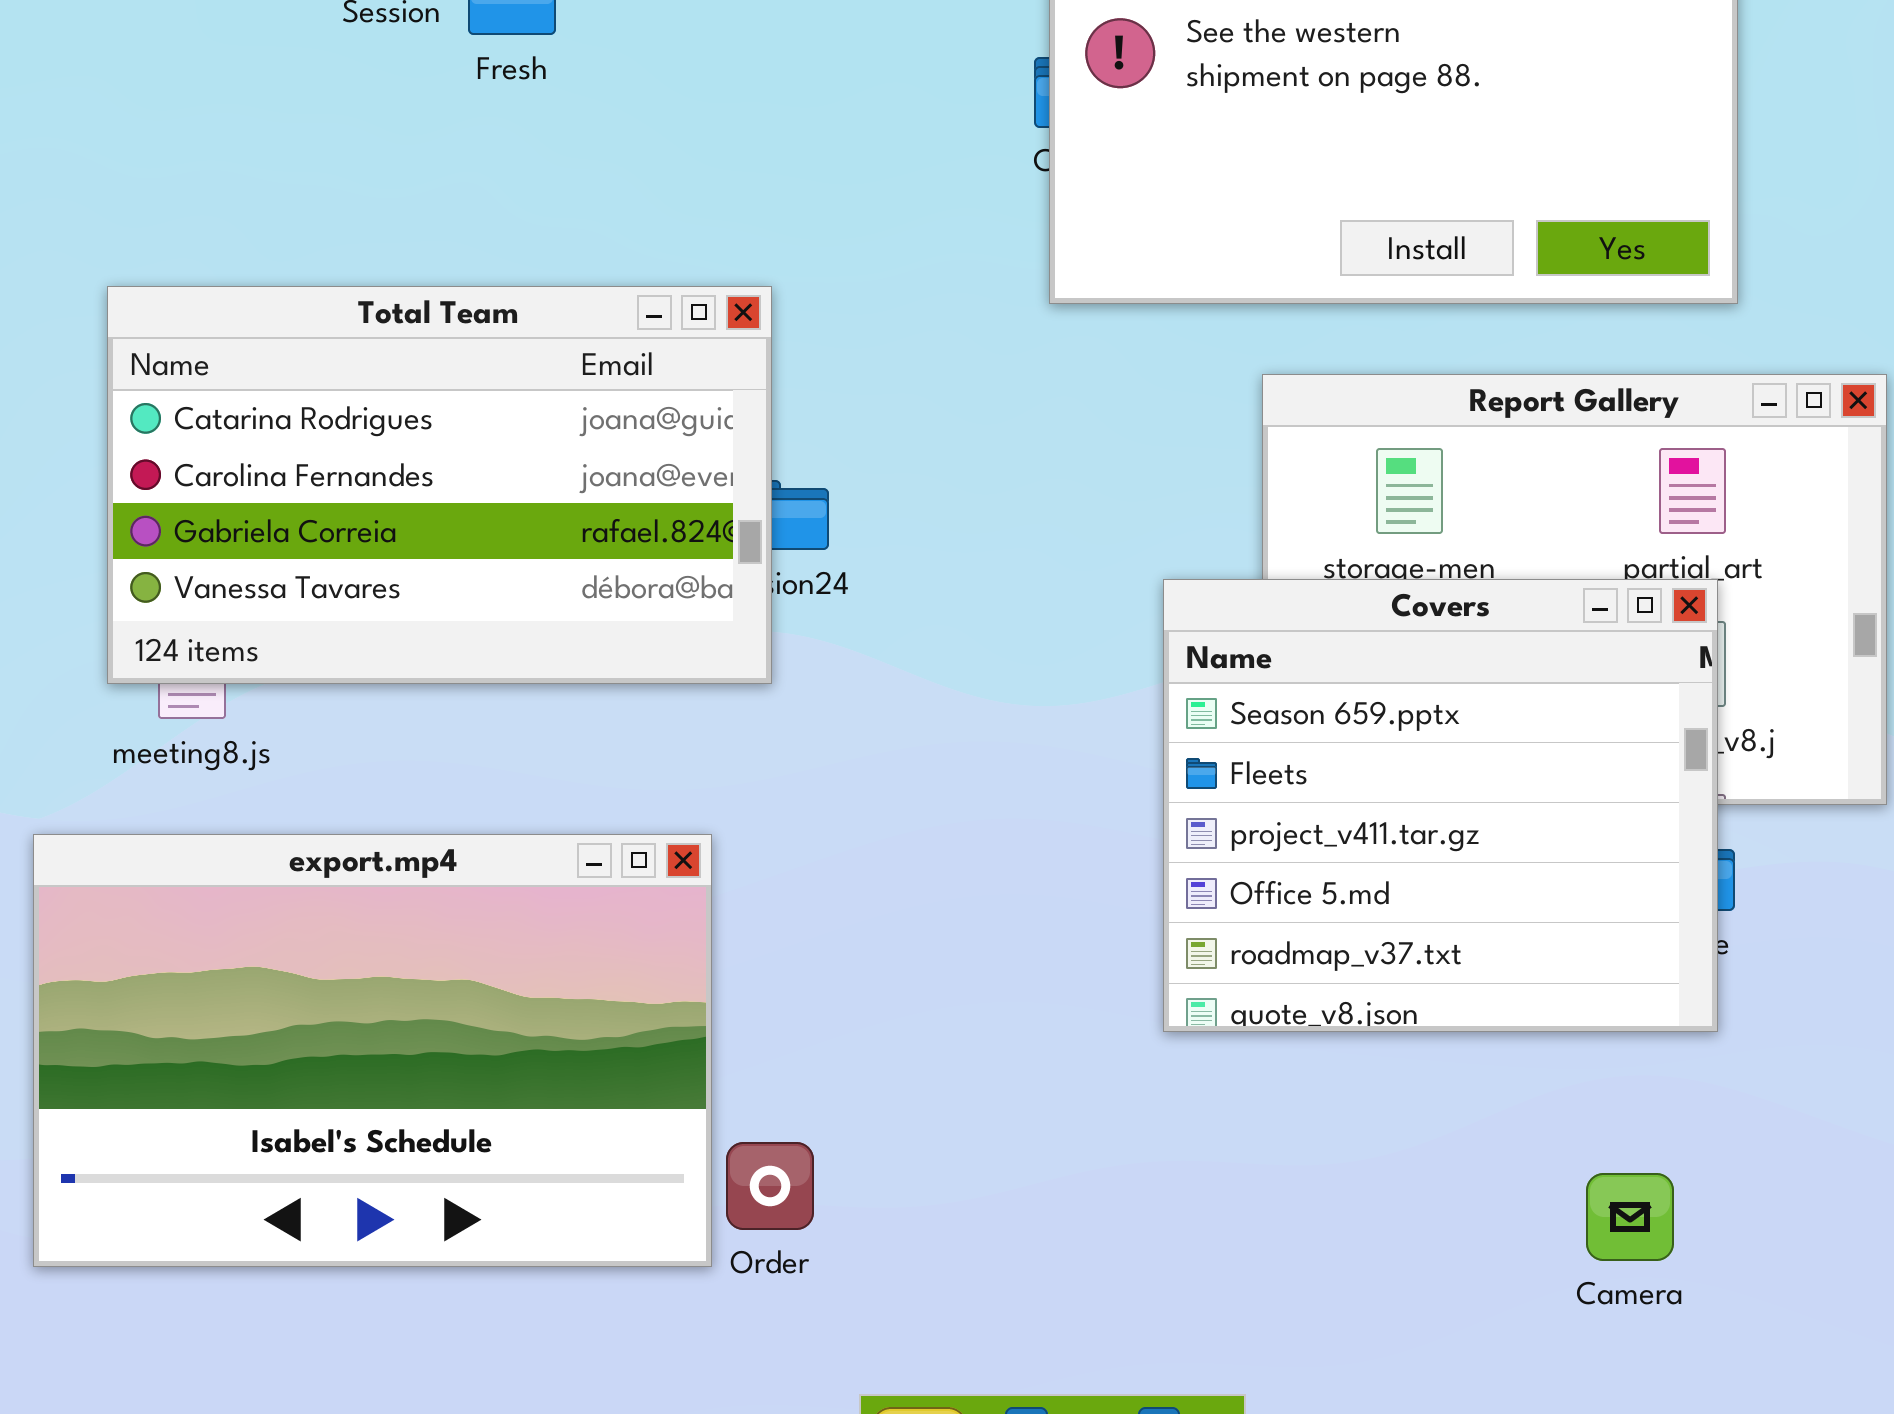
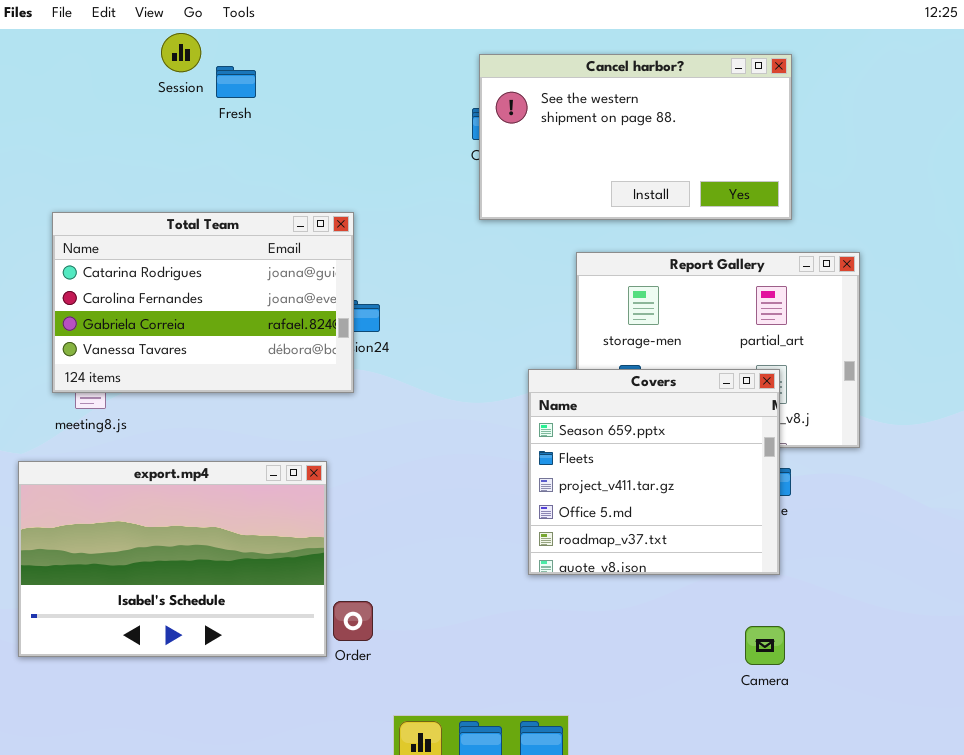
Covers: [1163,579,1718,1032] -> [528,369,780,575], moved
Camera: [1586,1173,1674,1261] -> [745,626,785,665], moved

